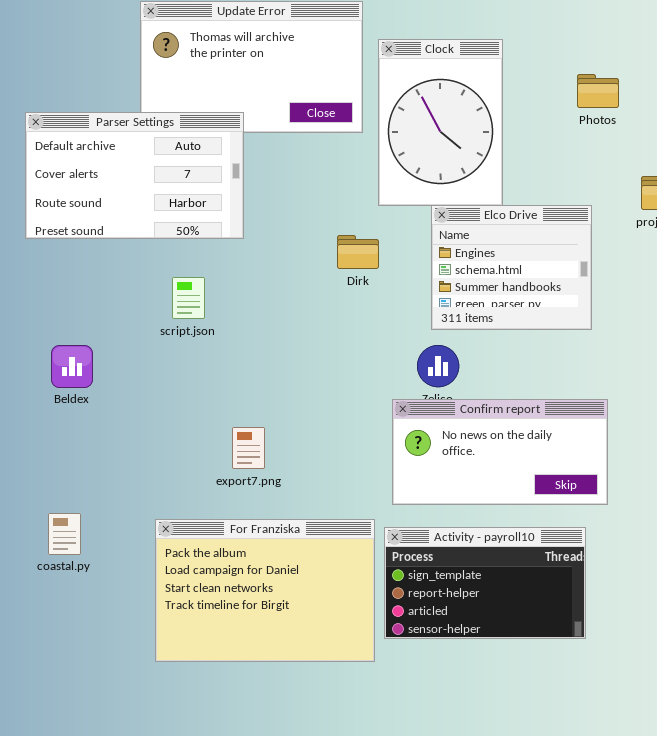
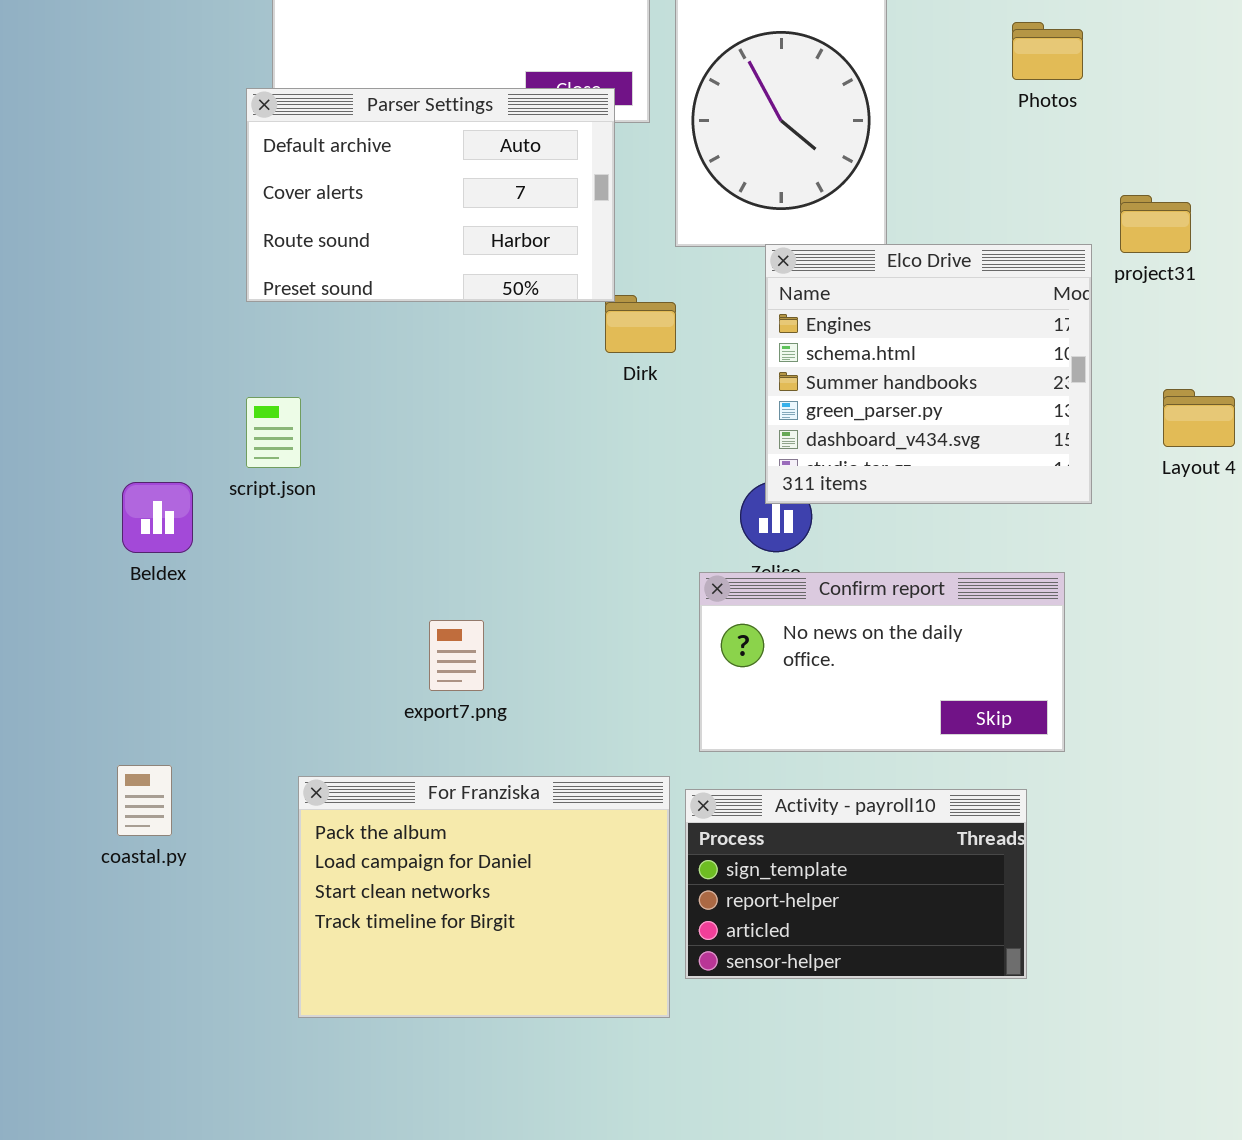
Parser Settings: [25,112,244,239] -> [246,88,615,302], moved
Elco Drive: [431,205,592,330] -> [765,244,1092,504], resized
script.json: [172,277,205,319] -> [246,397,301,468], moved

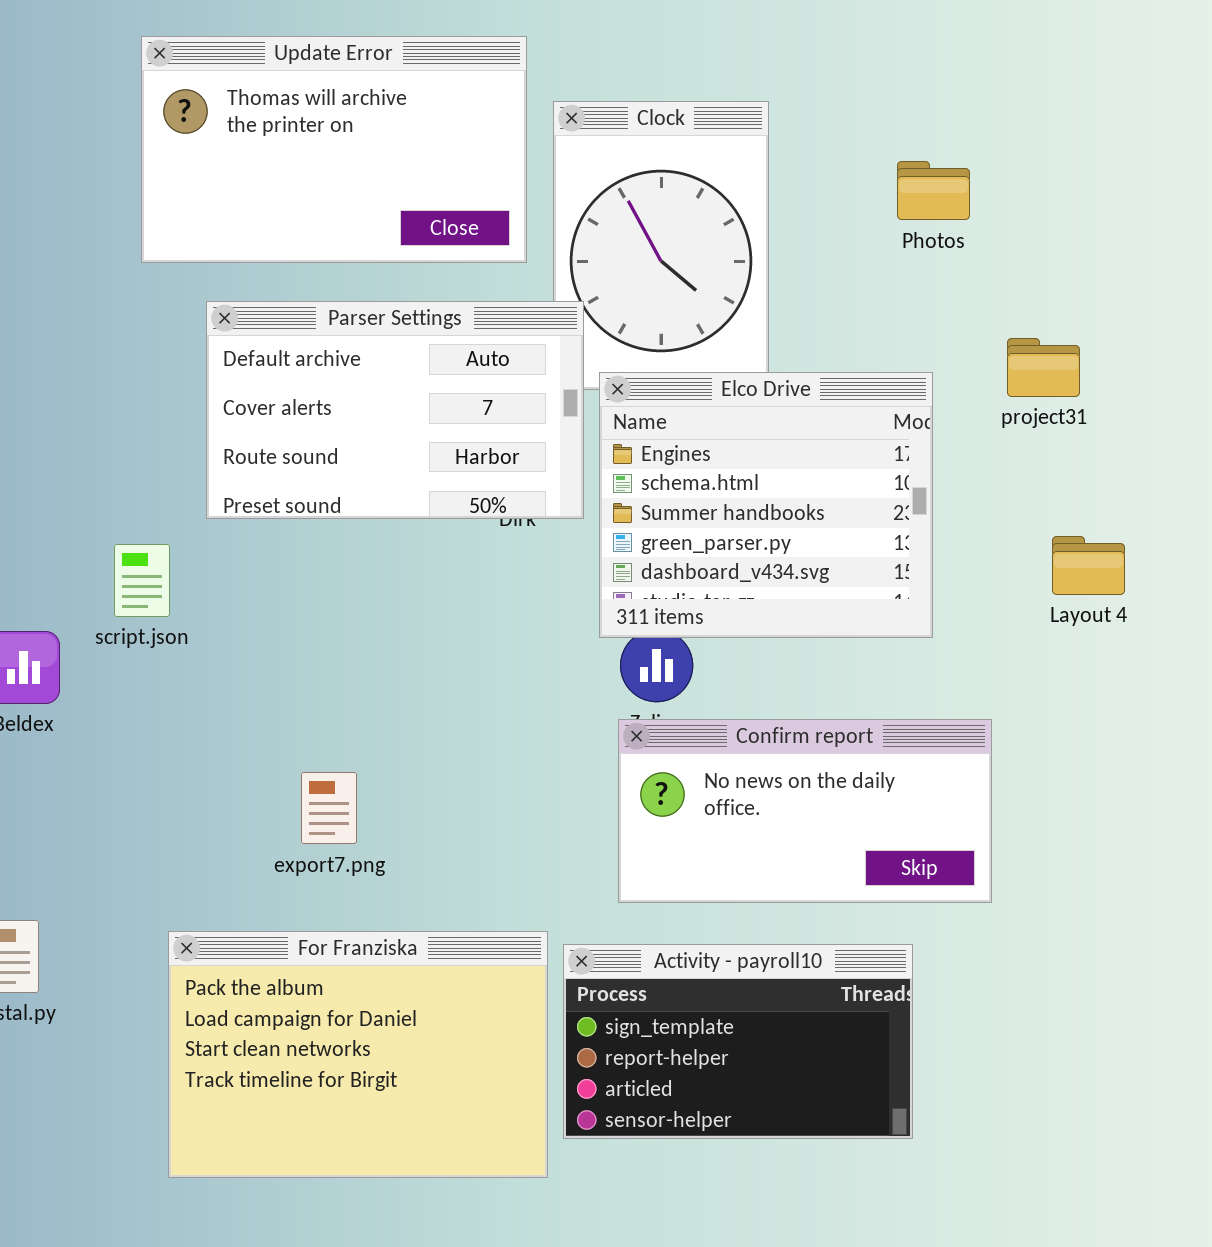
Parser Settings: [246,88,615,302] -> [206,301,584,519], moved
Elco Drive: [765,244,1092,504] -> [599,372,933,638], moved
Confirm report: [699,572,1065,752] -> [618,719,992,903], moved

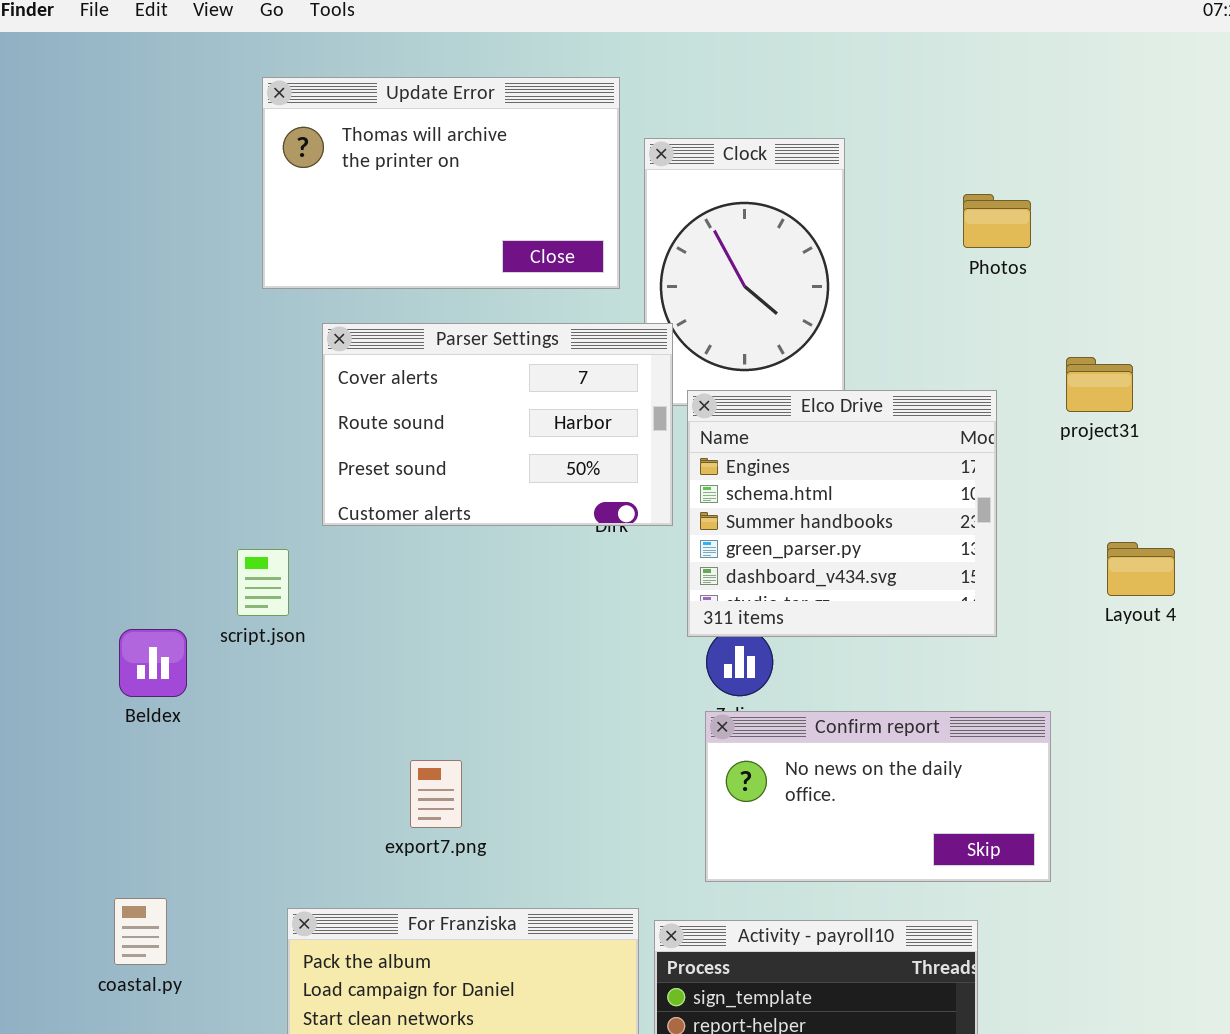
Parser Settings: [206,301,584,519] -> [322,323,673,526], scrolled down 1 row

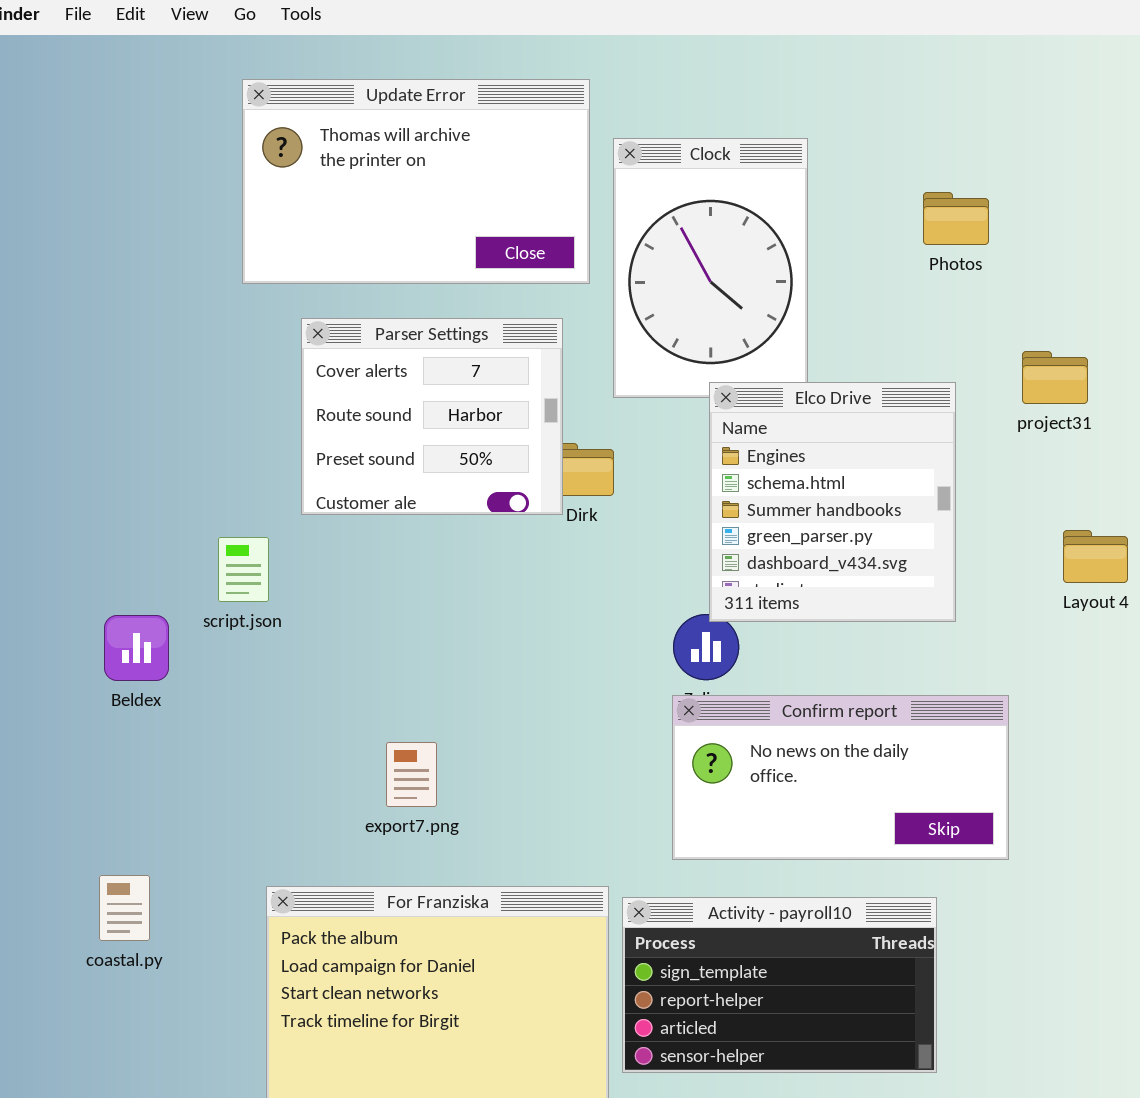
Parser Settings: [322,323,673,526] -> [301,318,563,515], resized
Elco Drive: [687,390,997,637] -> [709,382,956,622], resized

